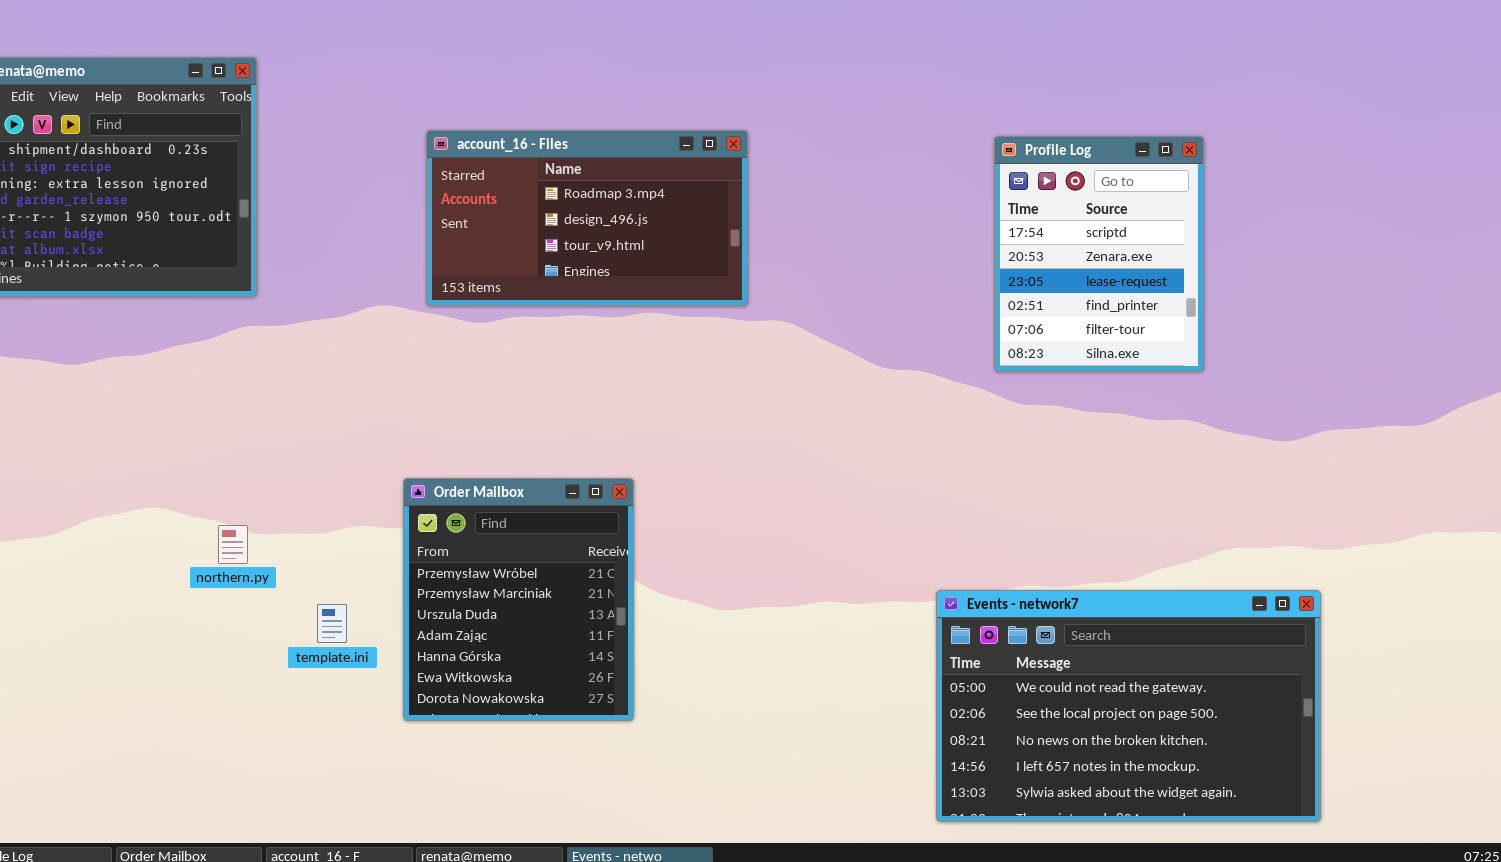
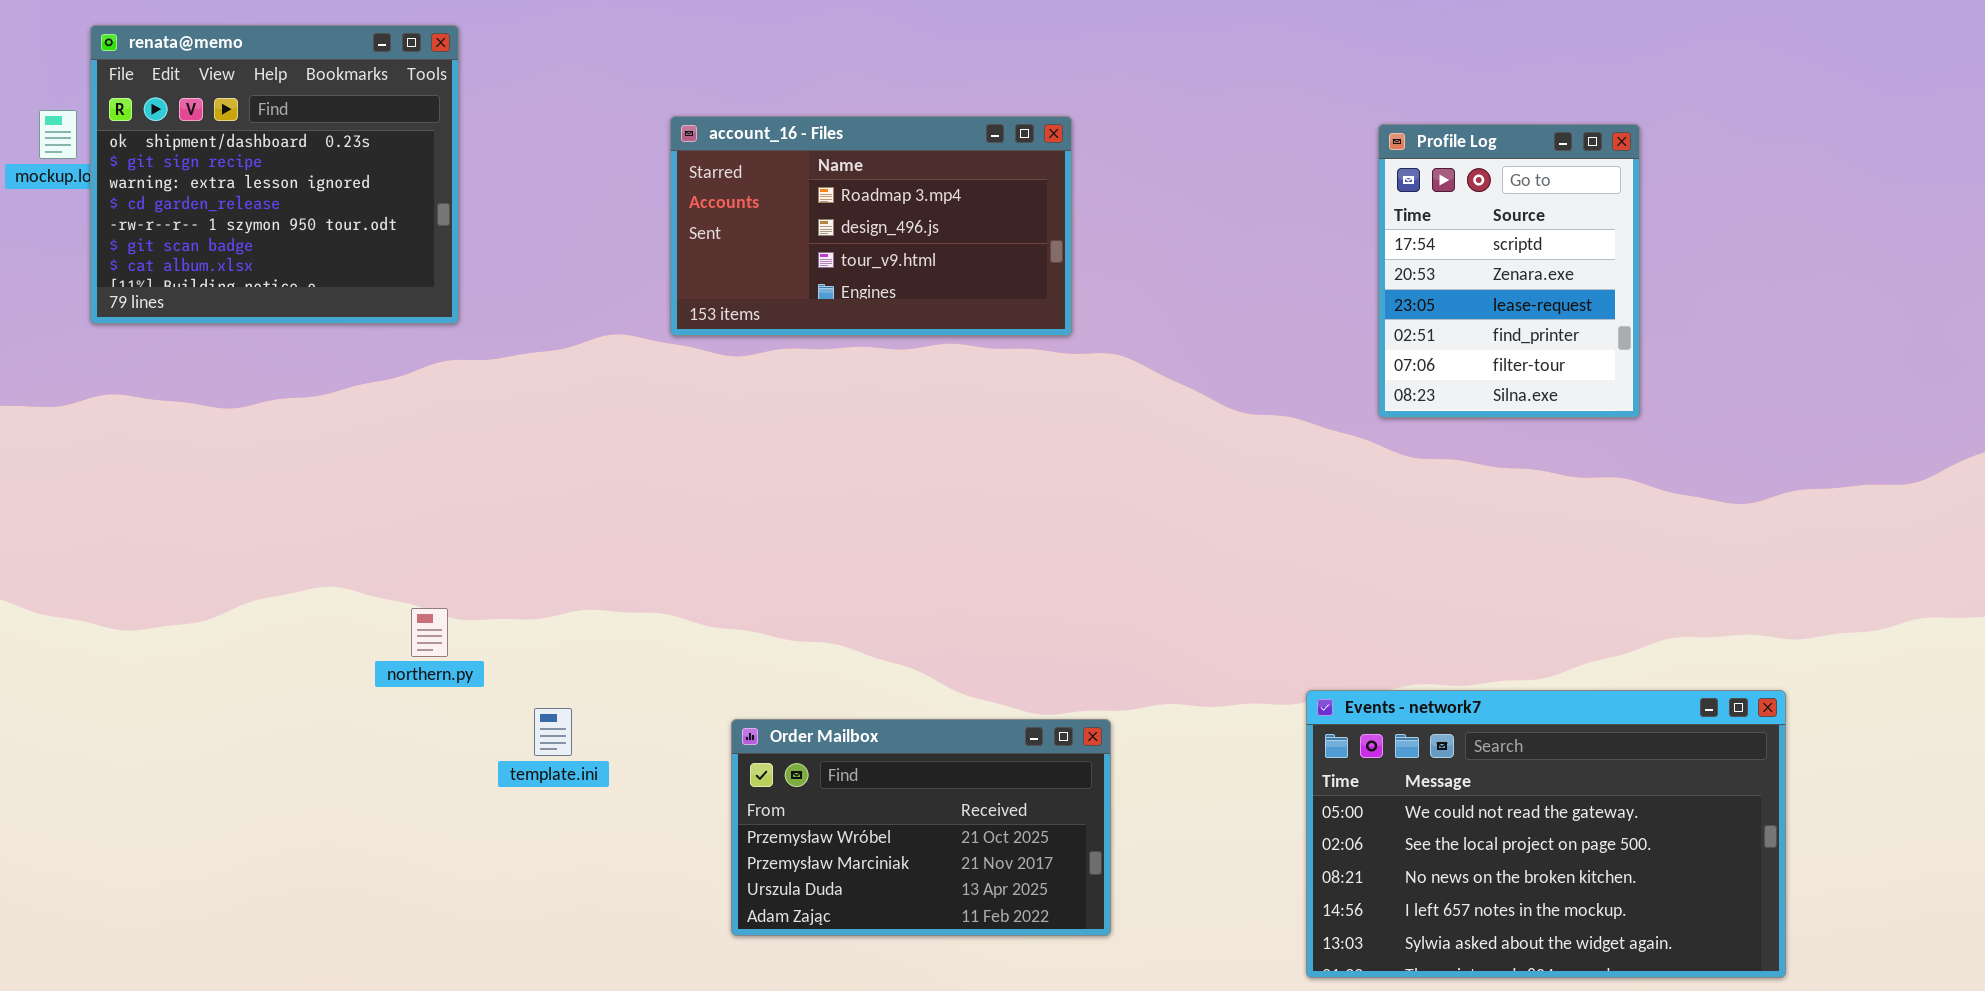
Order Mailbox: [403,478,634,721] -> [731,719,1111,936], moved, resized

